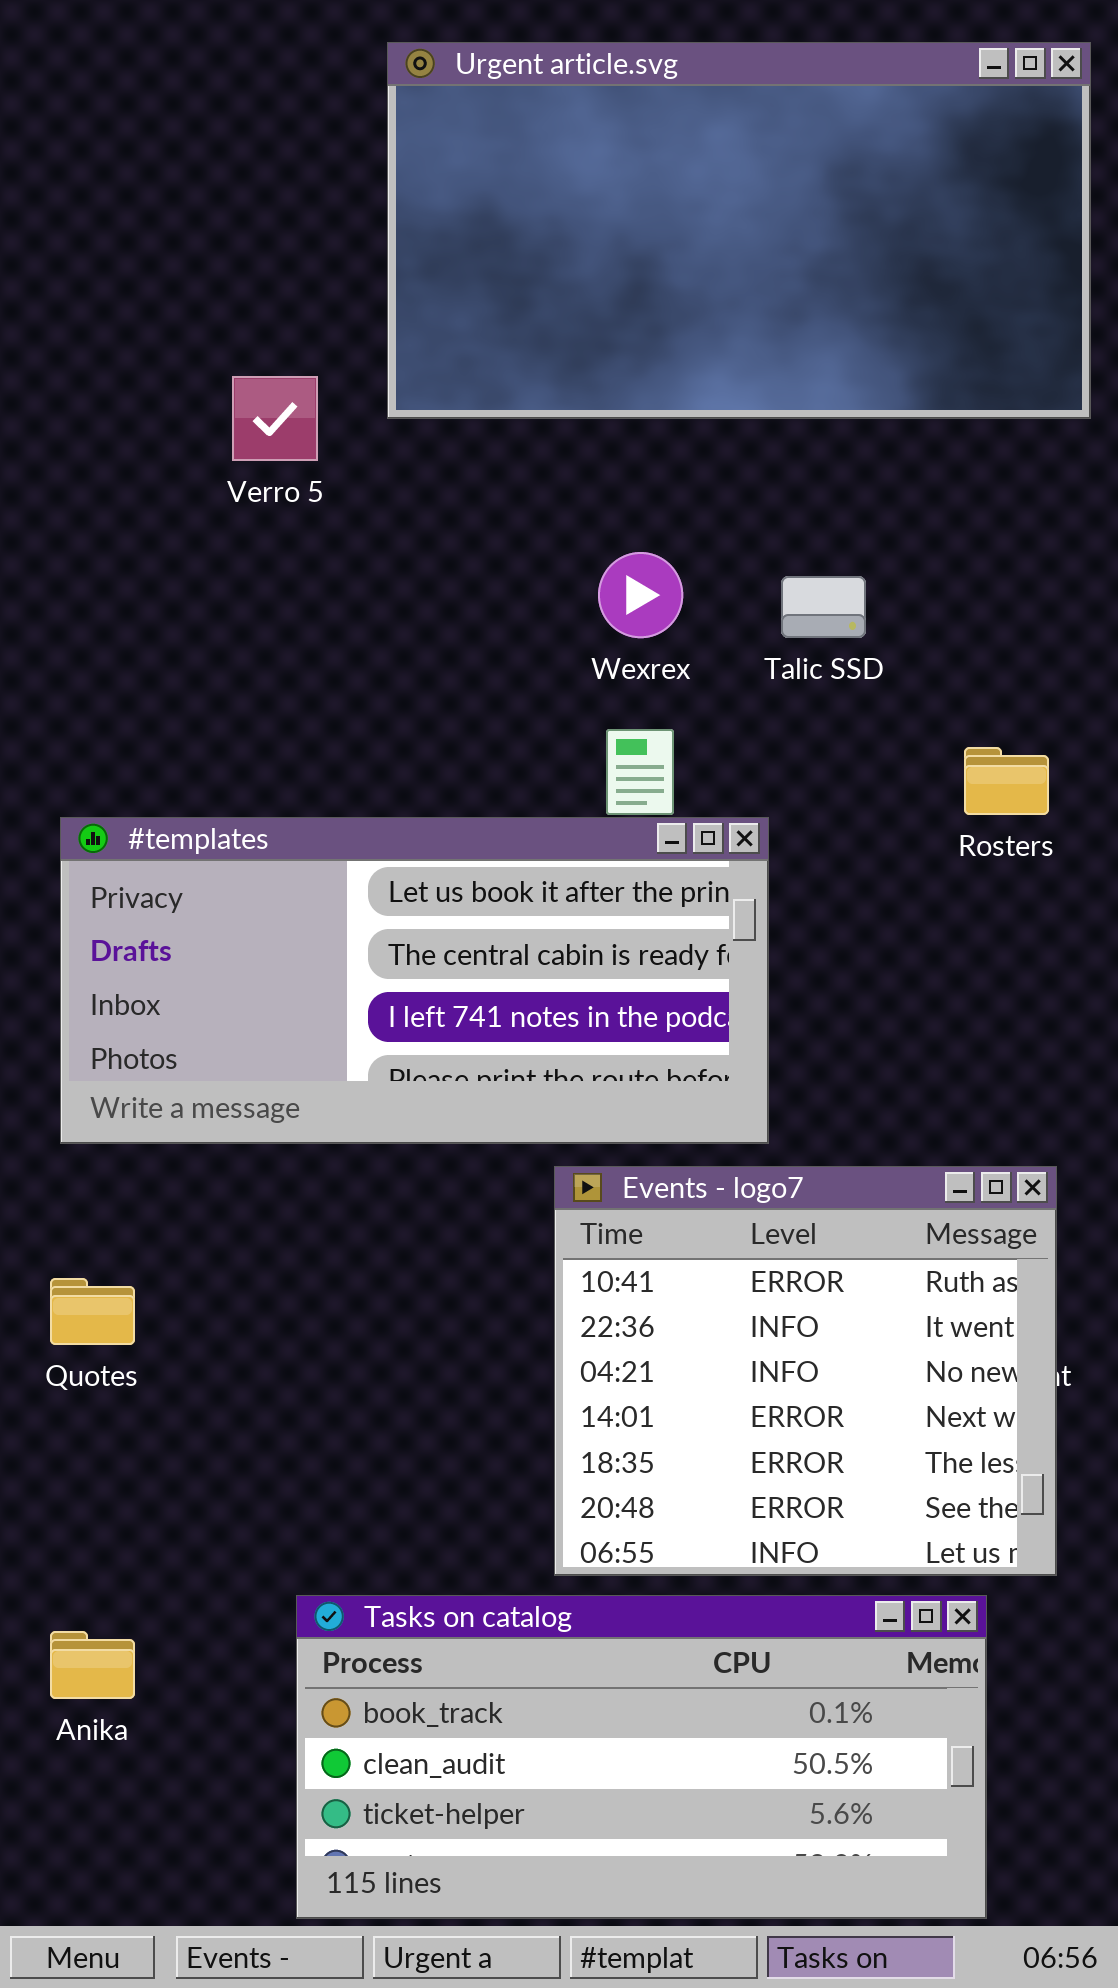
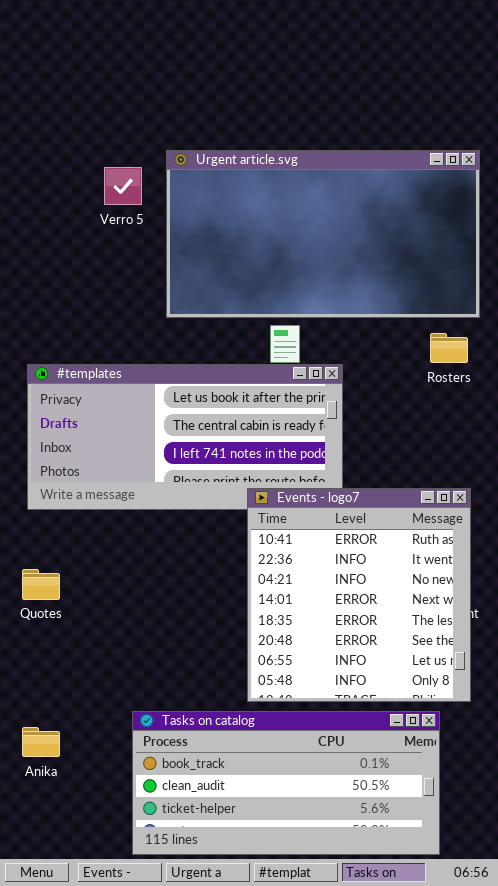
Urgent article.svg: [387,42,1091,419] -> [166,150,480,318], moved
Events - logo7: [554,1166,1057,1576] -> [247,488,471,702], resized

